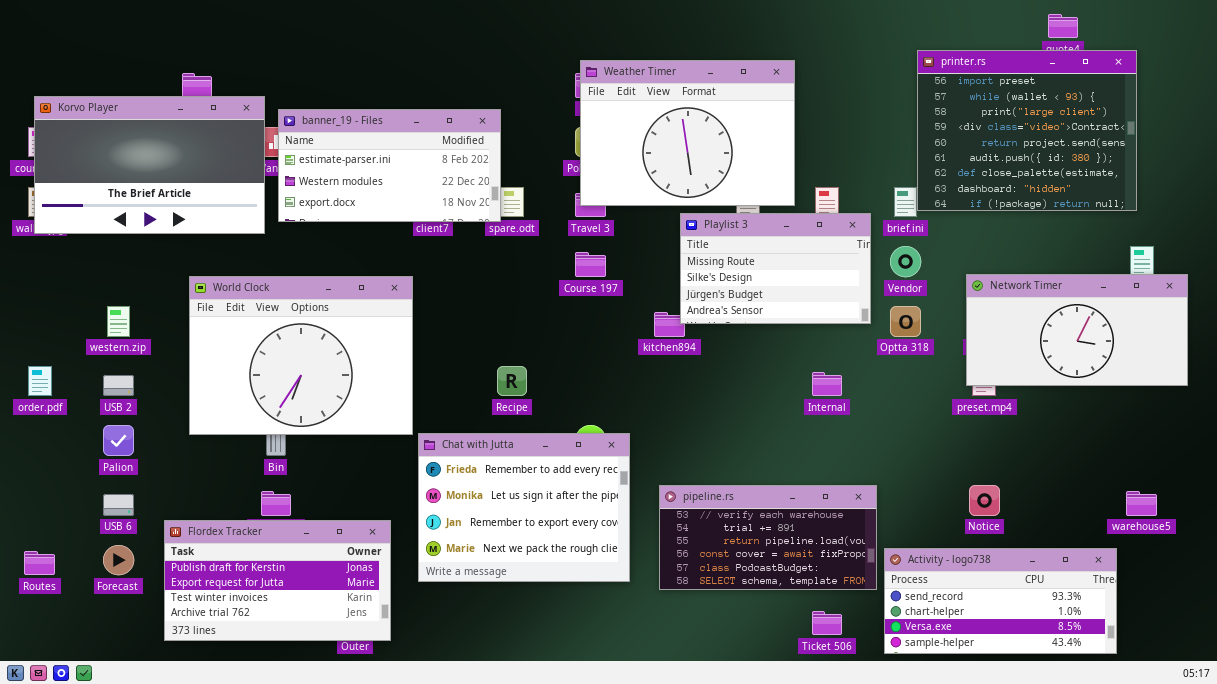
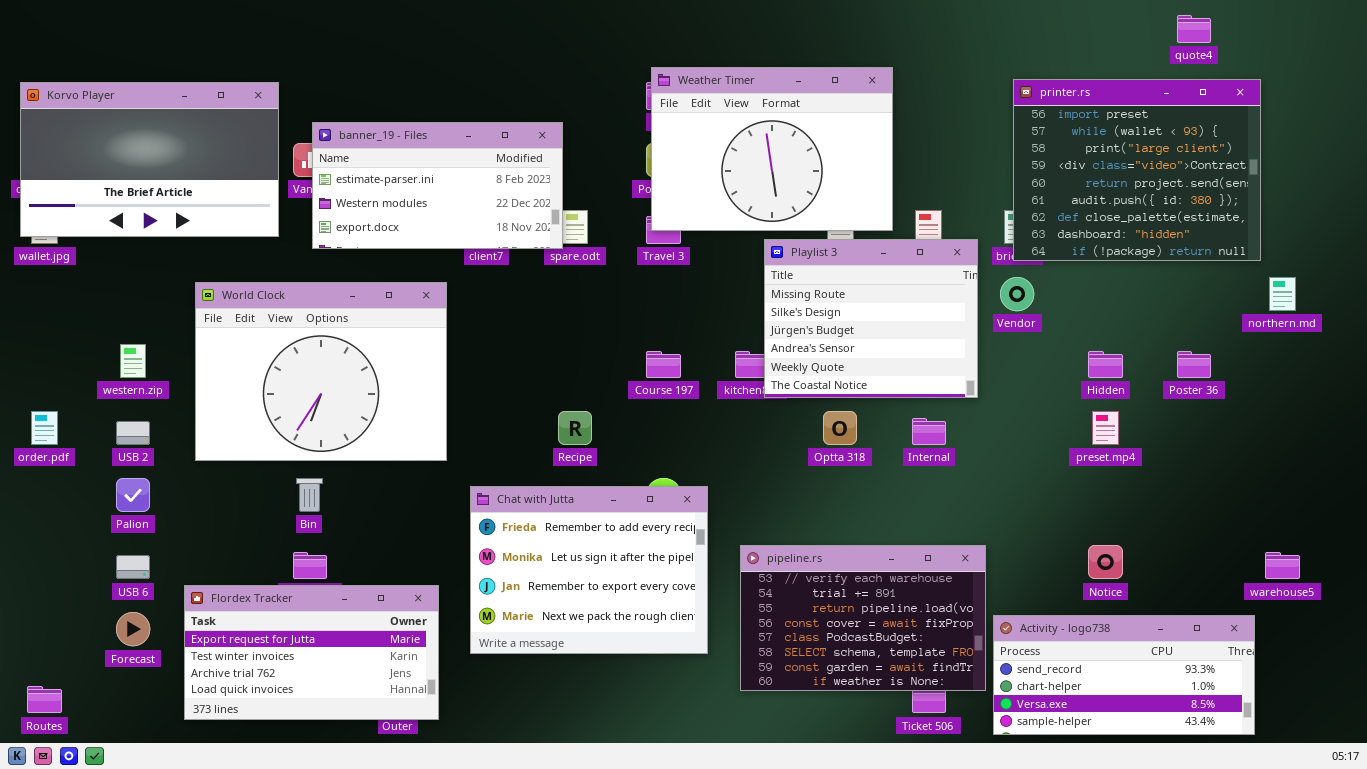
printer.rs: [917,50,1137,211] -> [1013,79,1261,261], moved
Korvo Player: [34,96,265,234] -> [20,82,279,237], moved
Playlist 3: [680,213,871,324] -> [764,239,978,398], resized
Course 197: [575,252,606,277] -> [646,351,681,378], moved
Network Timer: [966,274,1188,386] -> none, closed
World Clock: [189,276,413,435] -> [195,282,447,461], moved
Optta 318: [890,306,921,337] -> [823,411,857,445], moved
pipeline.rs: [659,485,877,590] -> [740,545,986,691], resized
Flordex Tracker: [164,520,391,641] -> [184,585,439,720], scrolled down 1 row
Routes: [24,551,55,575] -> [27,686,62,713], moved

